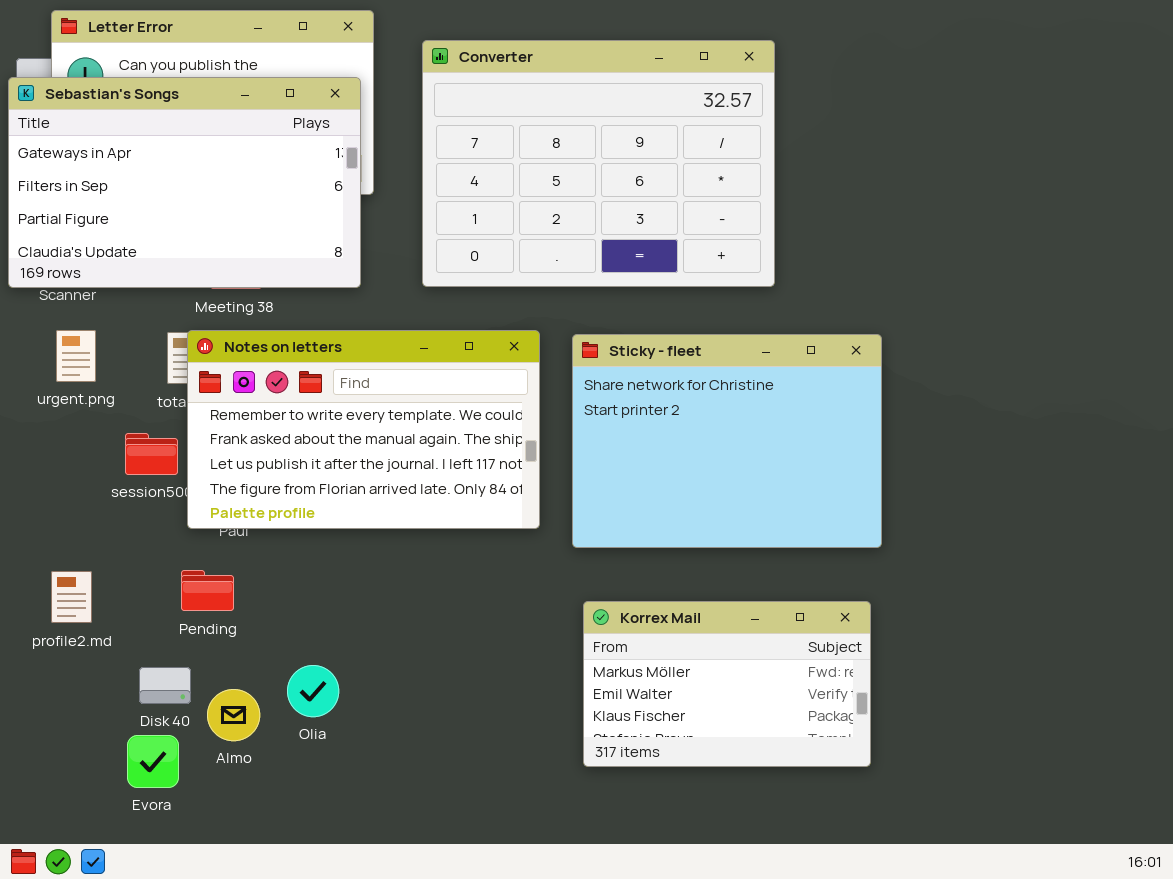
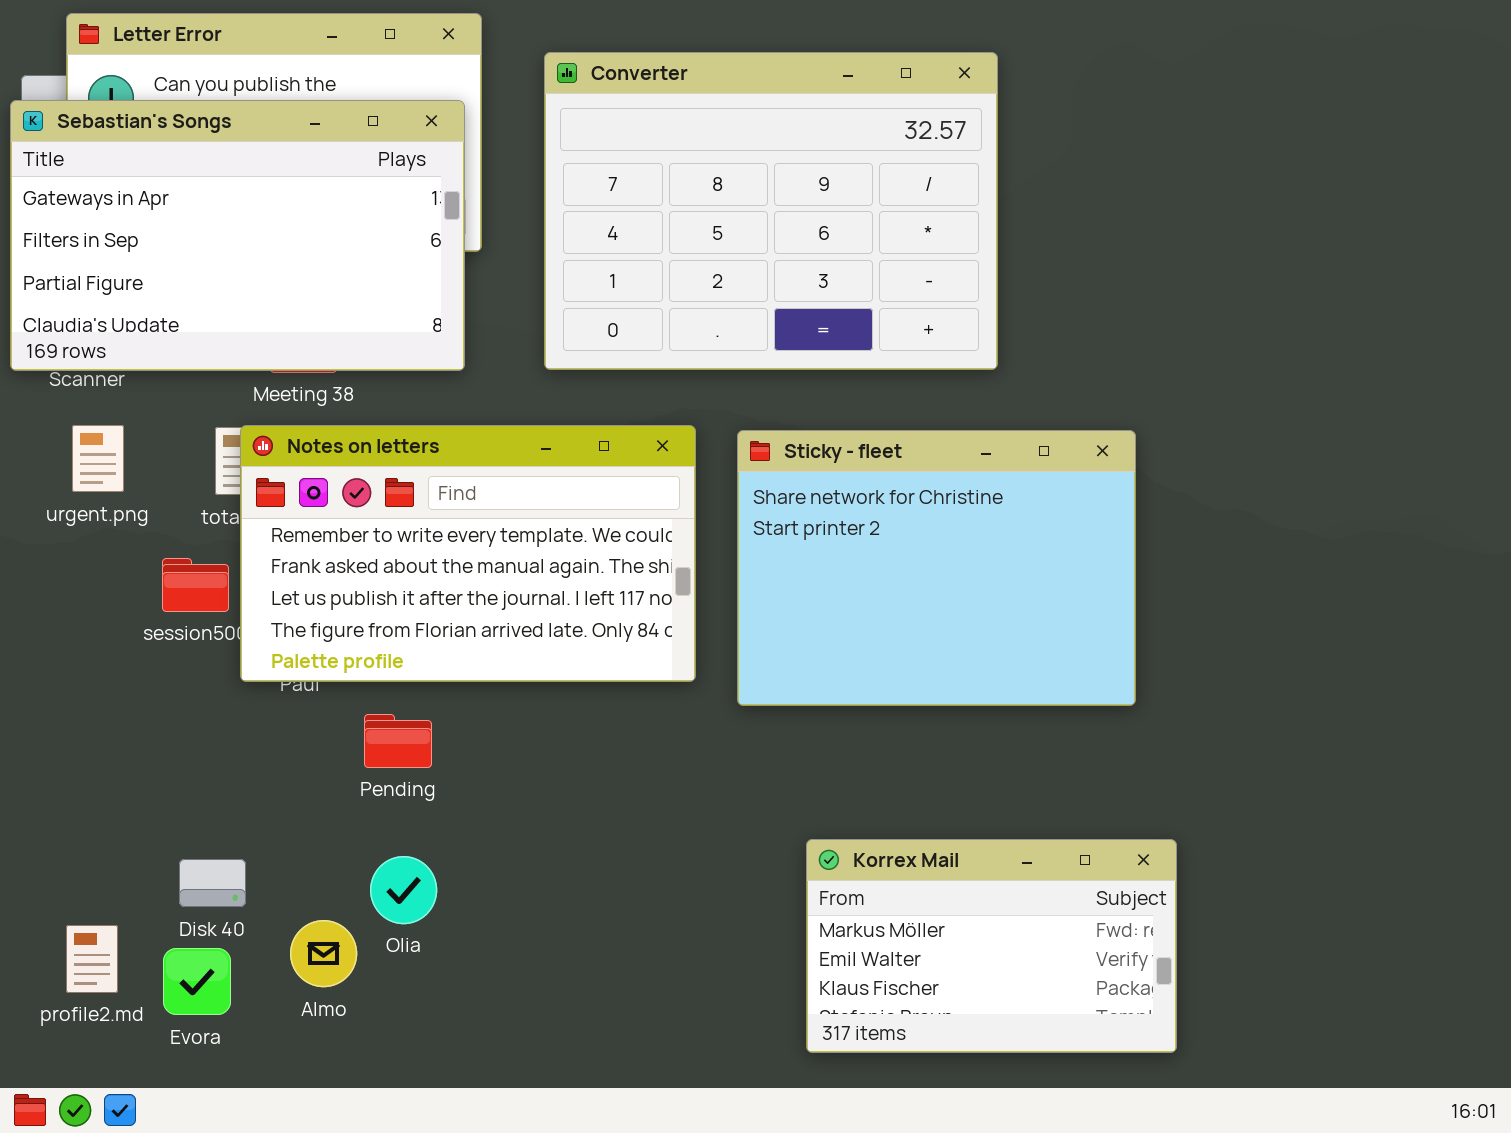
Pending: [181,570,234,611] -> [364,714,432,768], moved
profile2.md: [51,571,92,623] -> [66,925,118,993], moved
Korrex Mail: [583,601,871,767] -> [806,839,1177,1053], moved
Almo: [207,689,260,741] -> [290,920,357,987], moved

